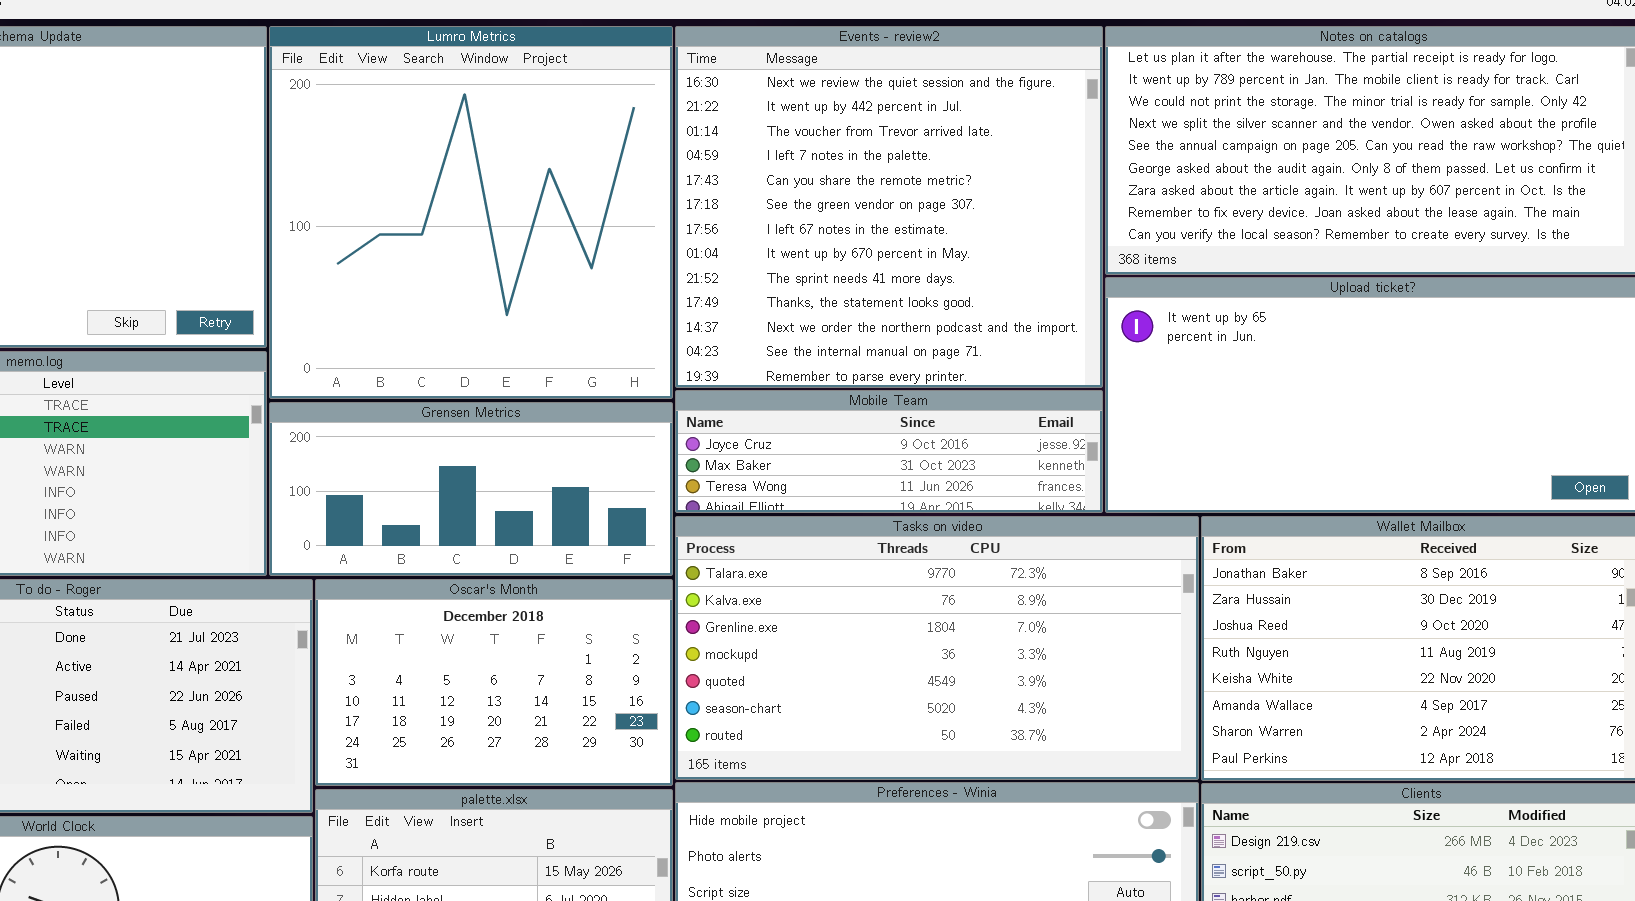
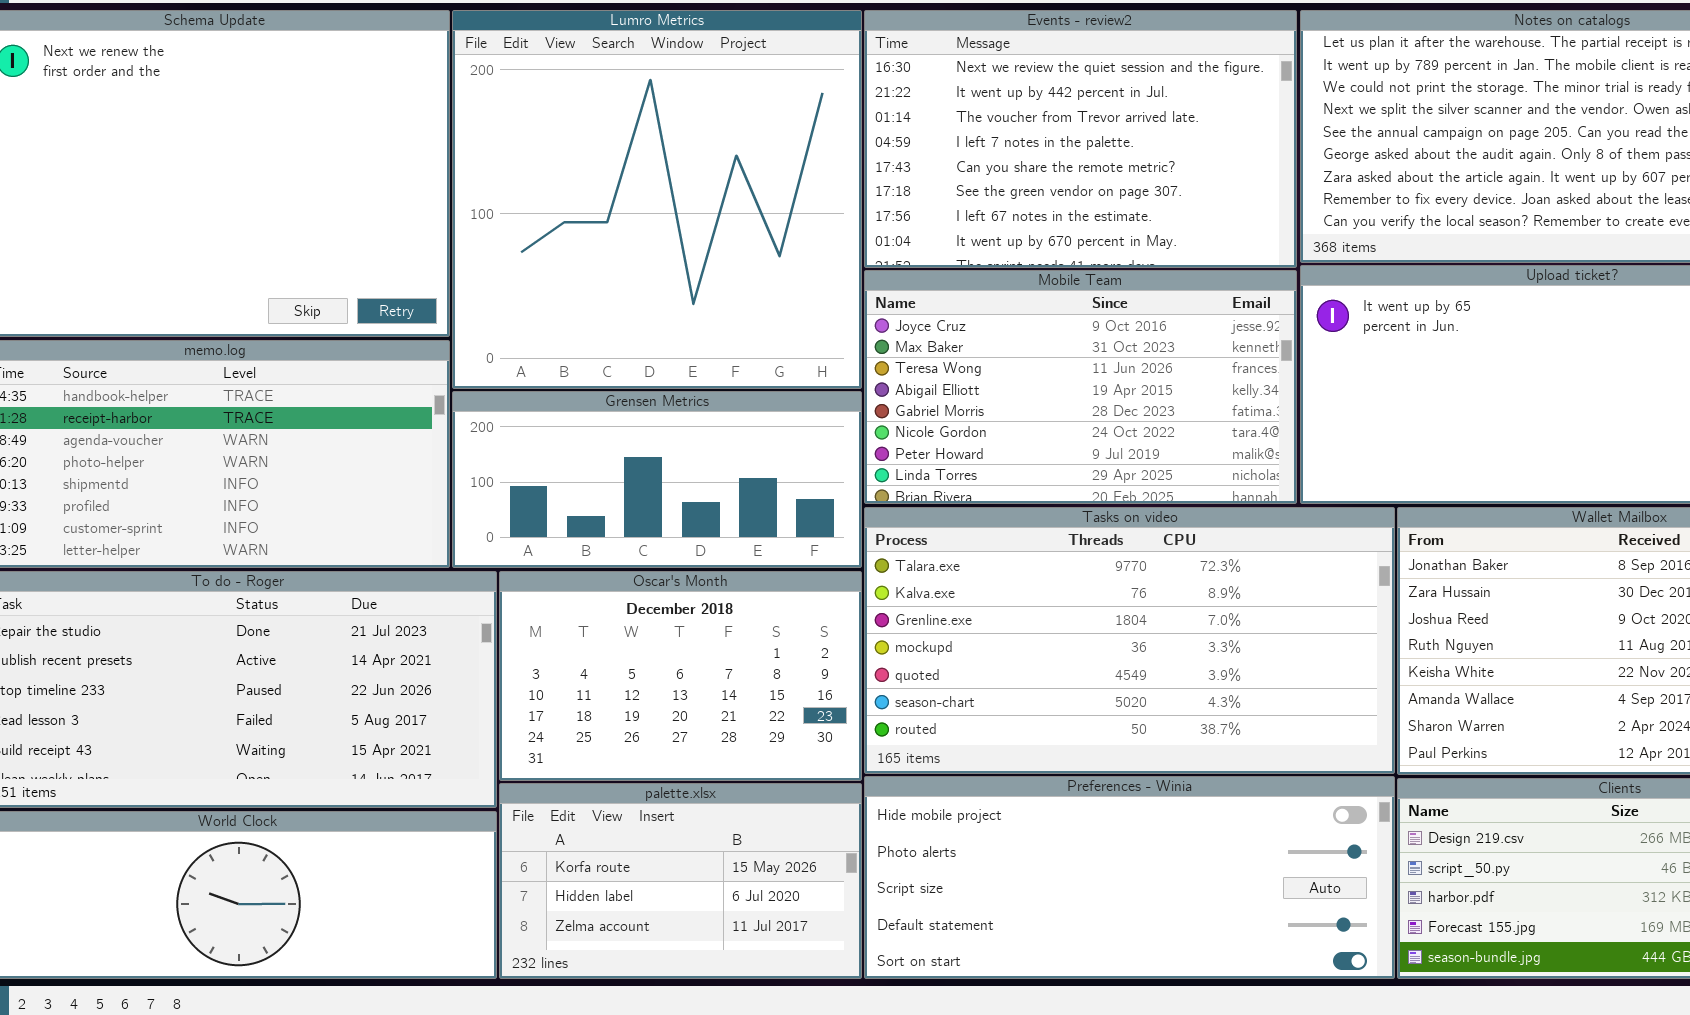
Events - review2: [675,26,1103,388] -> [864,10,1297,268], resized
Mobile Team: [675,390,1103,513] -> [864,270,1297,504], resized

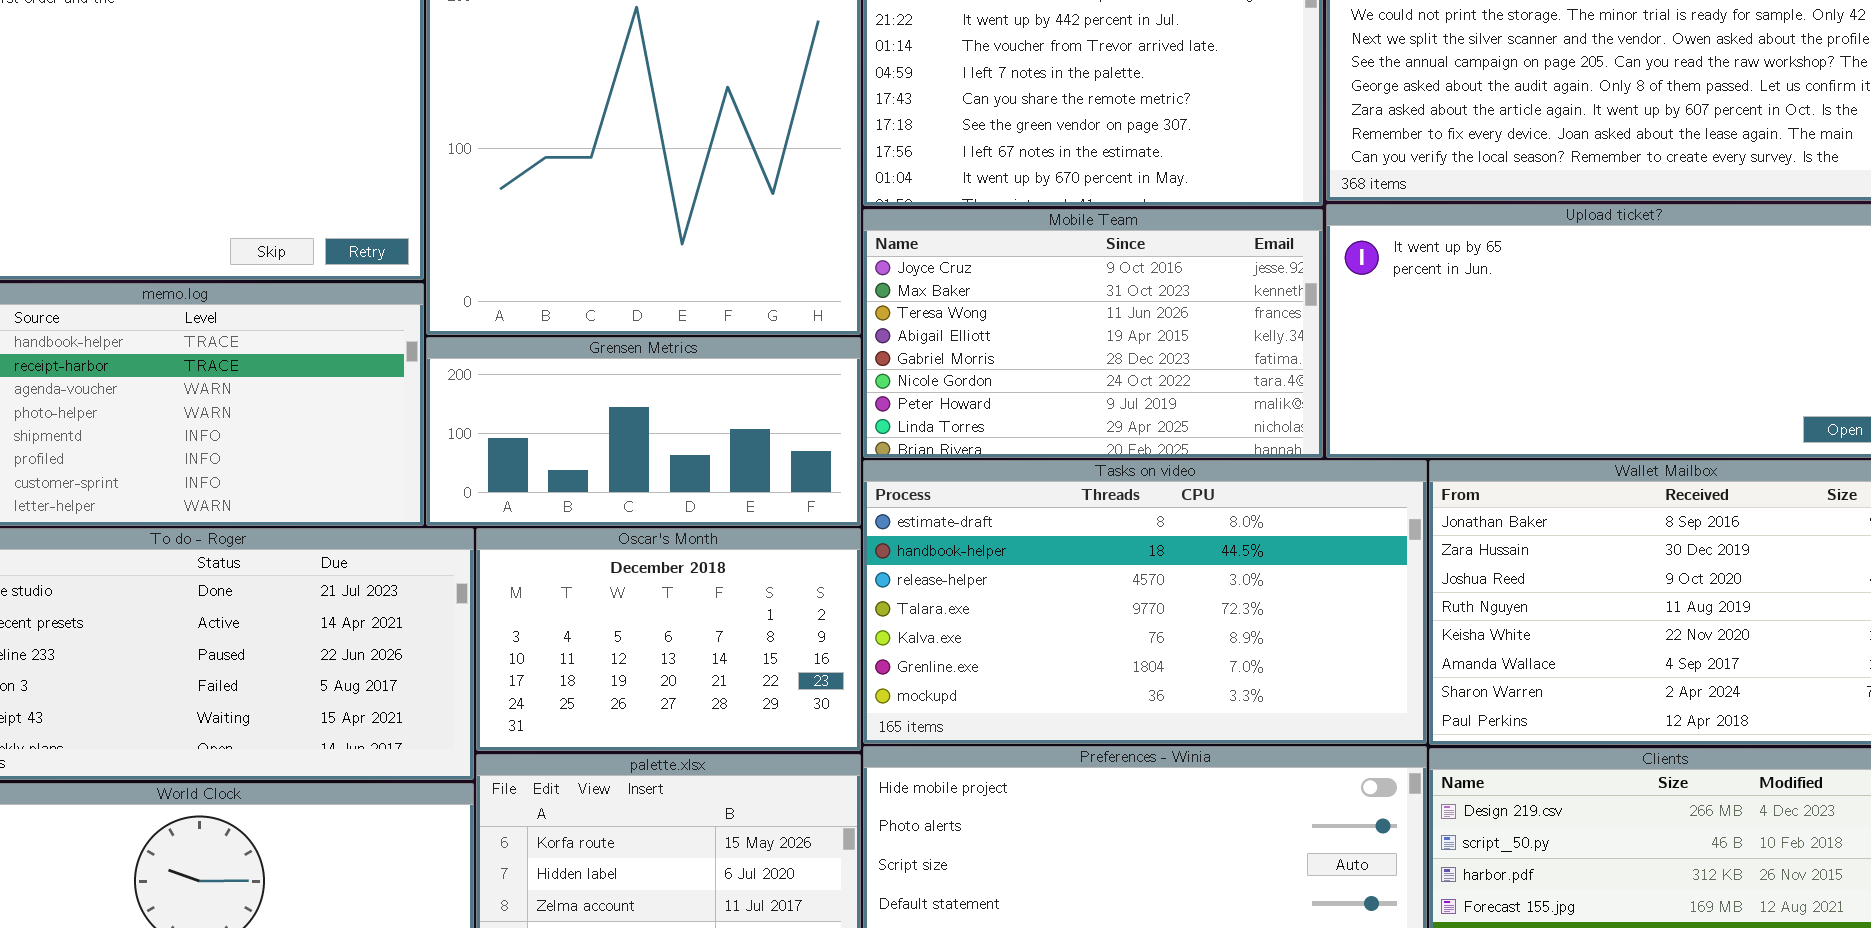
Tasks on video: [864,507,1395,774] -> [863,460,1427,744], scrolled up 3 rows

